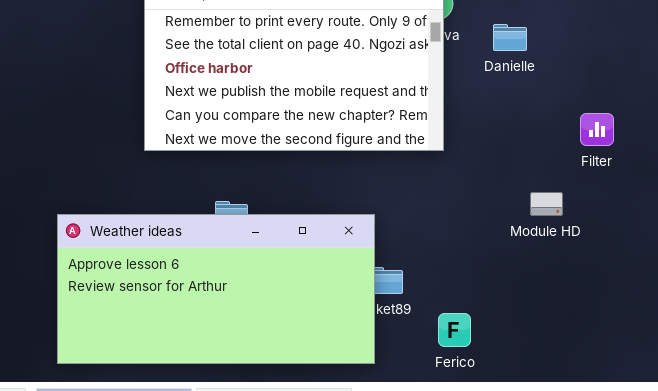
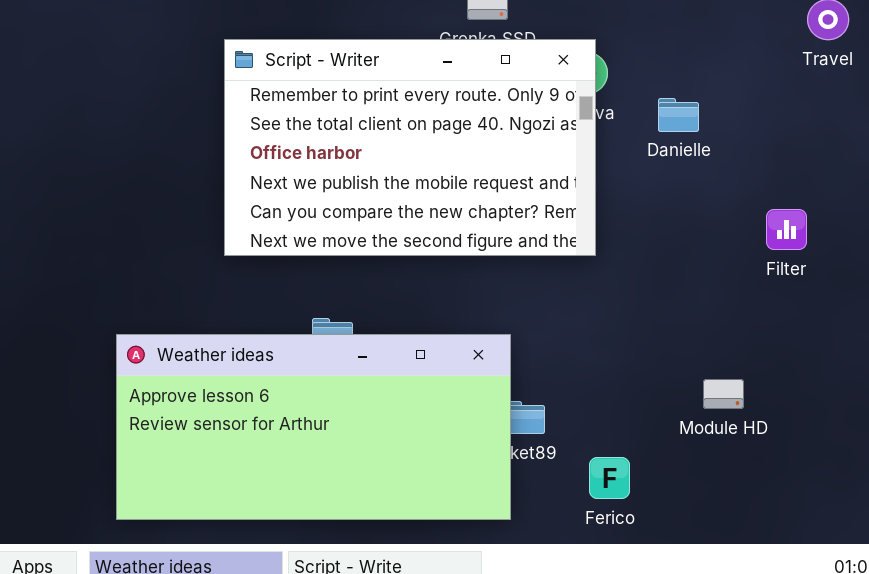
Module HD: [530,192,563,216] -> [703,379,744,409], moved

